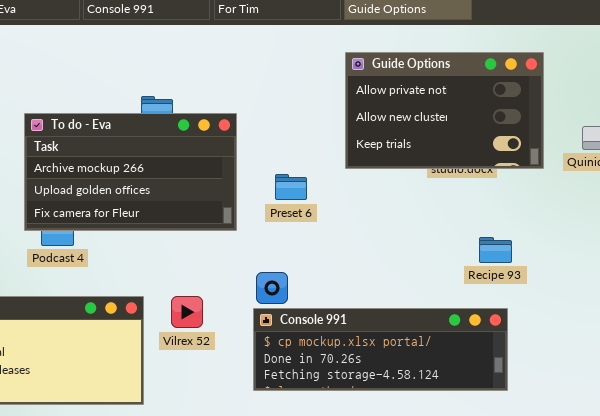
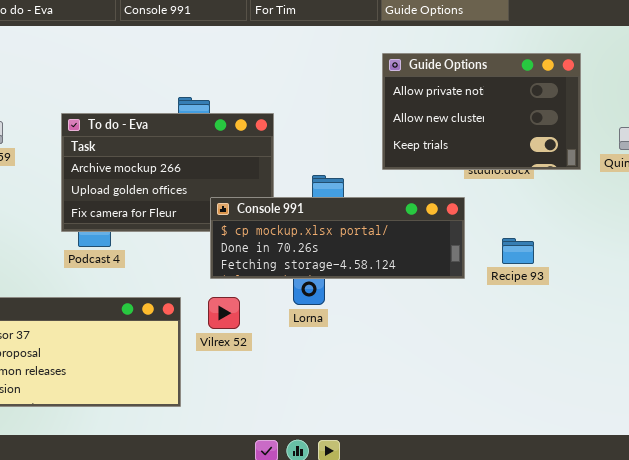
Recipe 93: [479,237,512,263] -> [502,238,534,264], moved
Console 991: [253,308,508,391] -> [210,197,465,279], moved

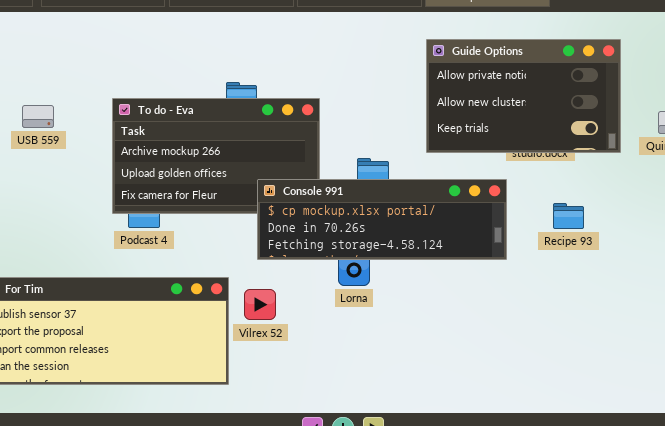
Recipe 93: [502,238,534,264] -> [553,203,584,229], moved
Vilrex 52: [208,297,240,329] -> [244,289,276,320], moved

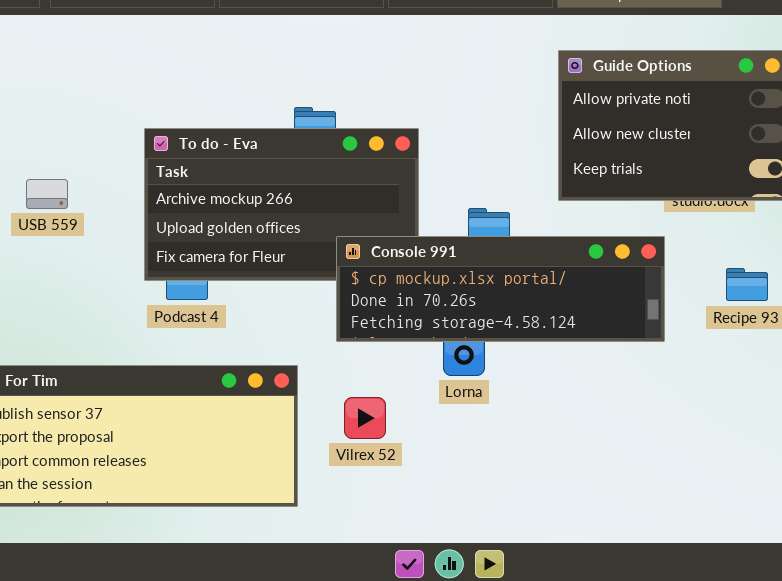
USB 559: [22,105,54,128] -> [26,179,68,209], moved
Vilrex 52: [244,289,276,320] -> [344,397,386,439], moved

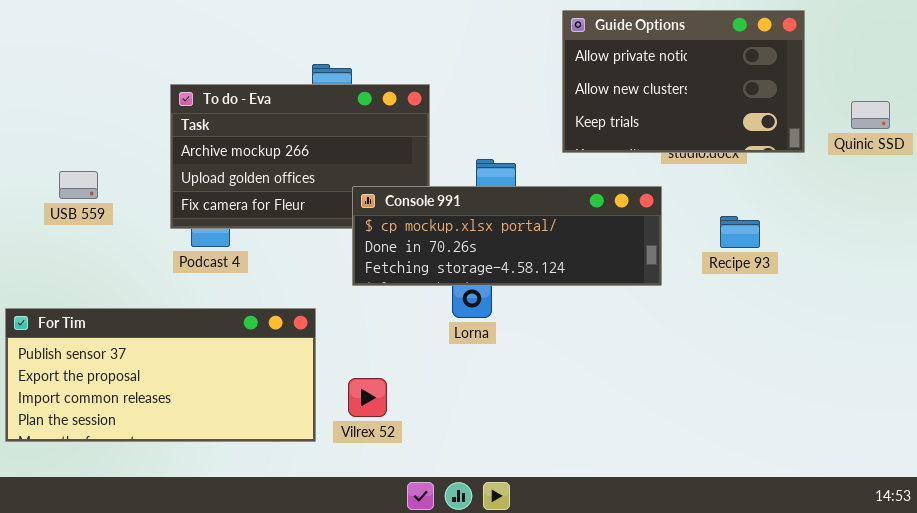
USB 559: [26,179,68,209] -> [59,171,98,199], moved
Vilrex 52: [344,397,386,439] -> [348,378,387,417], moved

